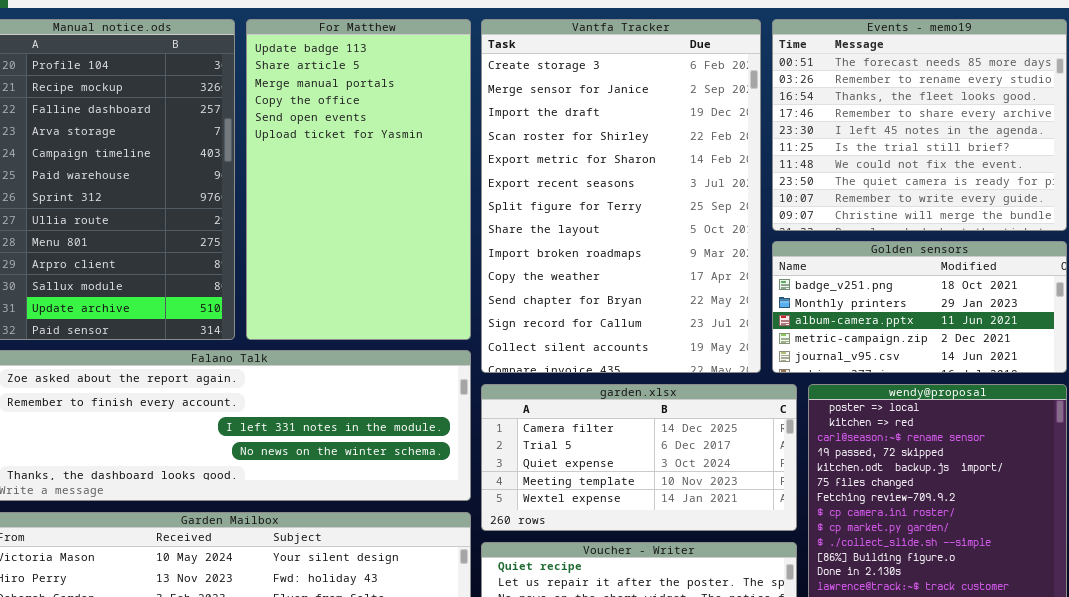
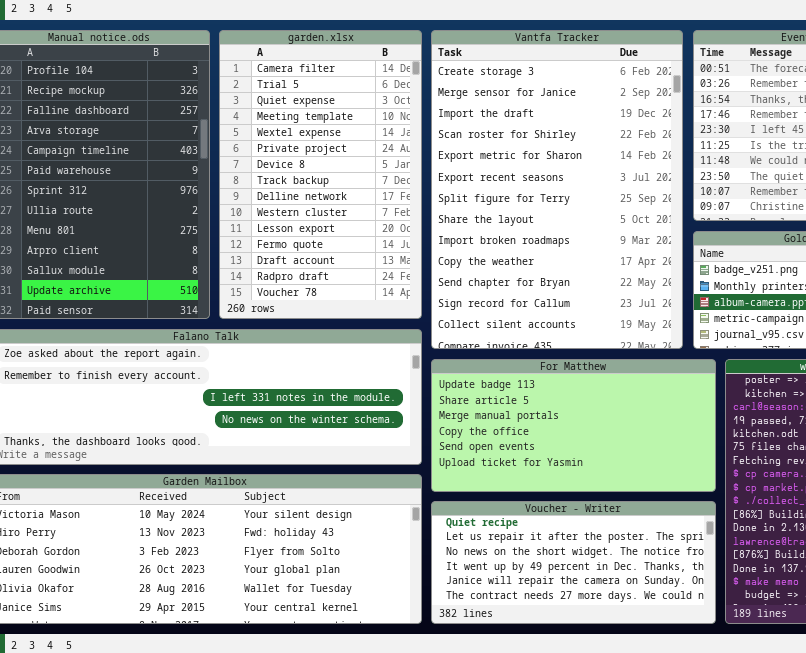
For Matthew: [246,19,471,340] -> [431,359,716,492], moved, resized
garden.xlsx: [481,384,797,531] -> [219,30,422,319], moved, resized

